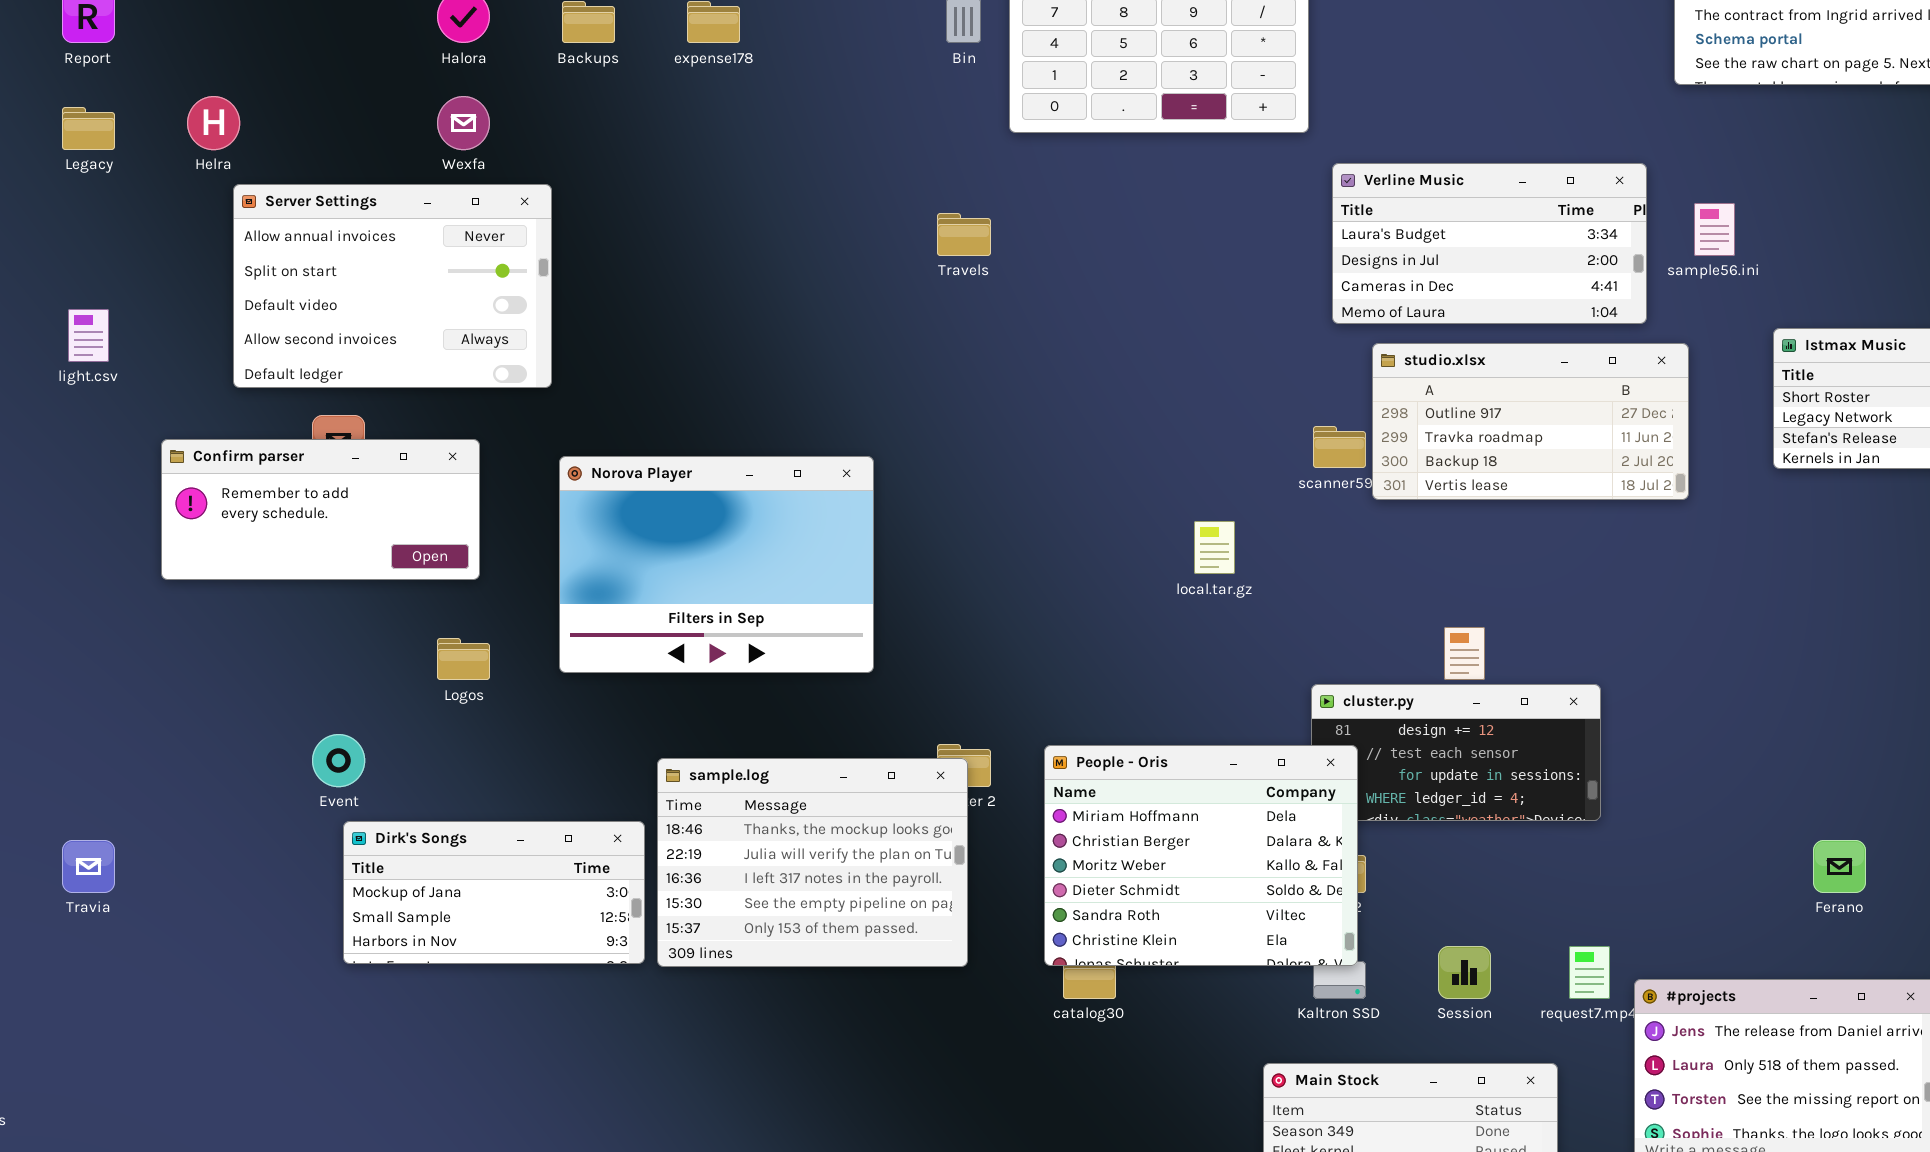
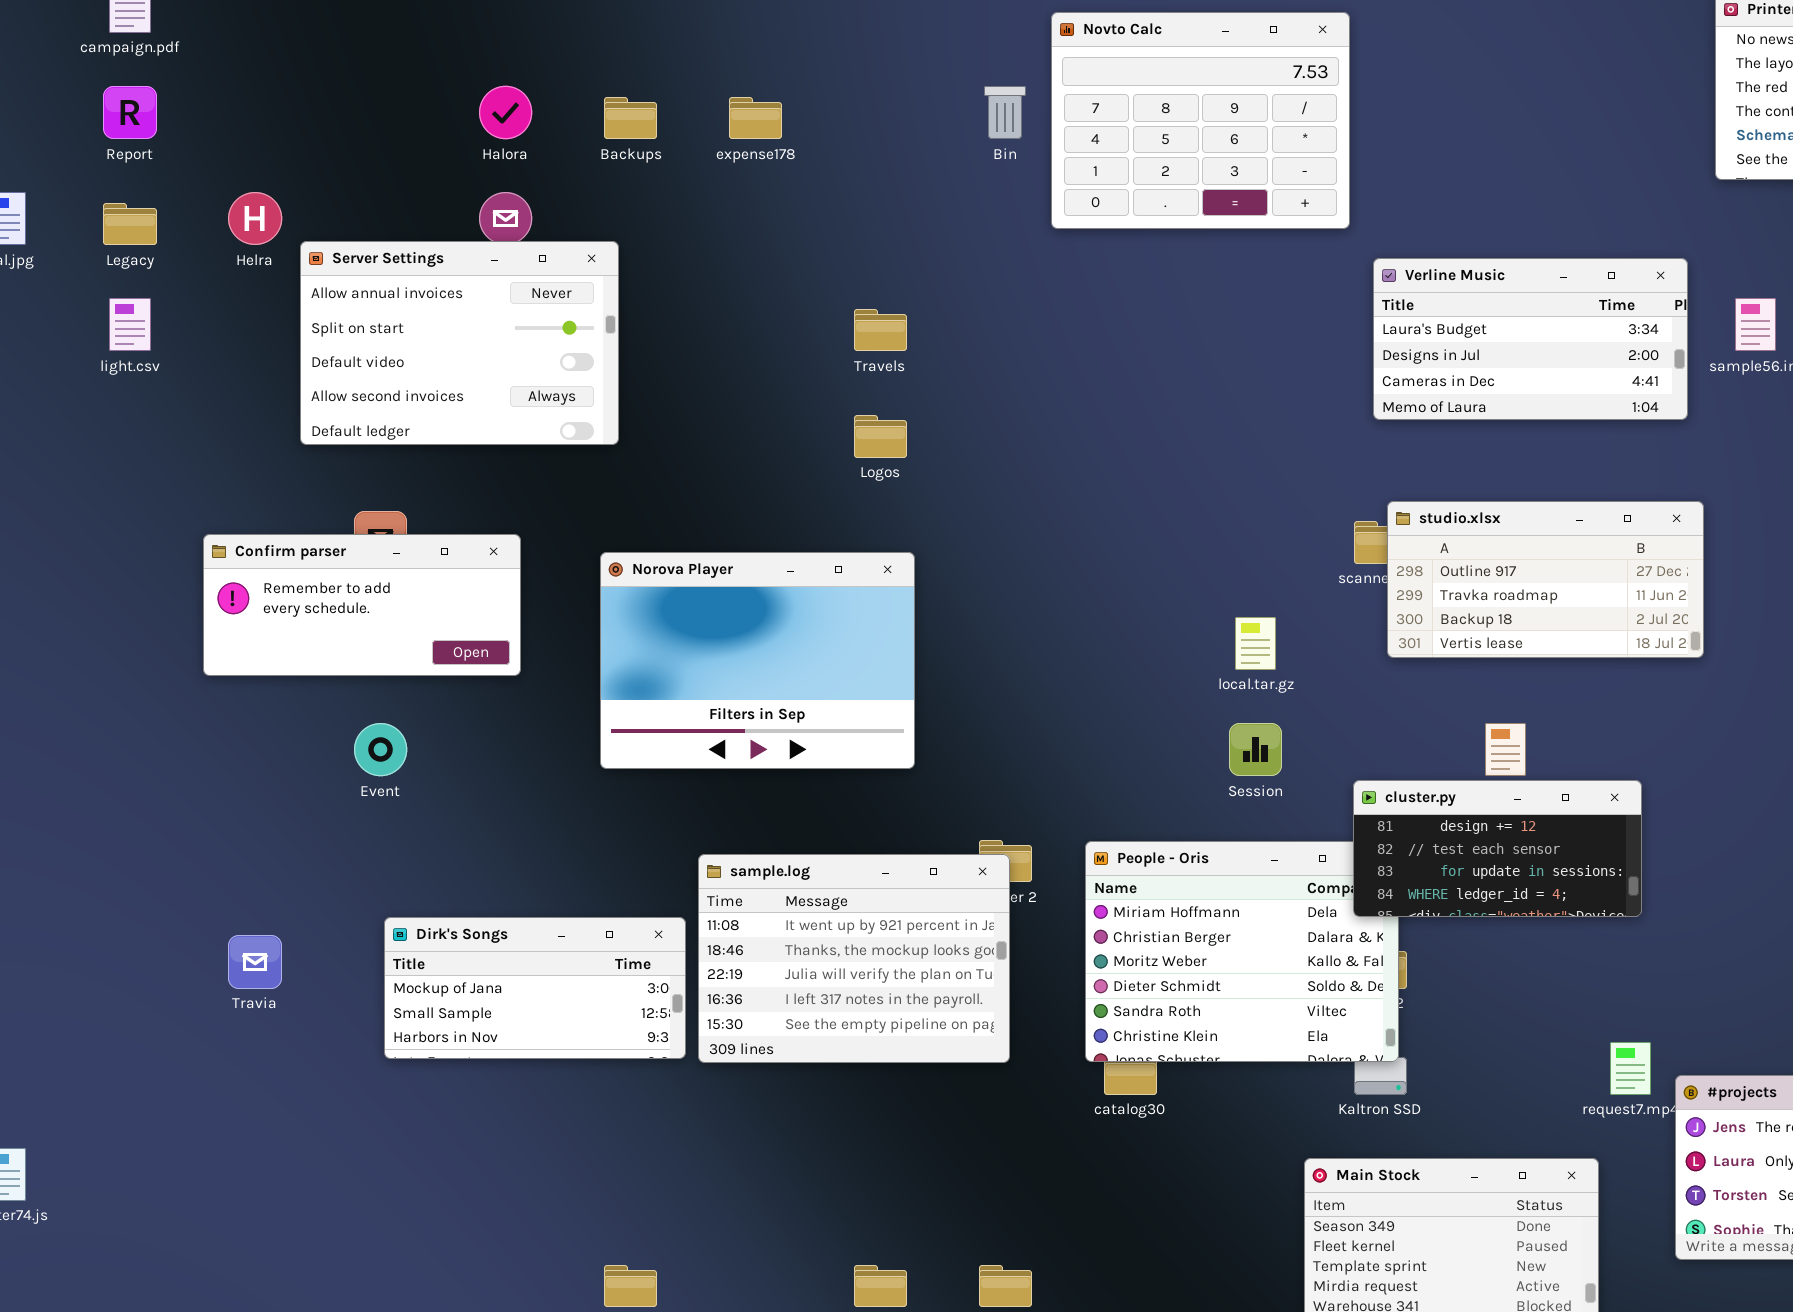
Server Settings: [233,184,552,388] -> [300,241,619,445], moved
Travels: [937,213,991,256] -> [854,309,907,351], moved
light.csv: [68,309,109,362] -> [109,298,151,351], moved
studio.xlsx: [1372,343,1689,500] -> [1387,501,1704,658], moved
Logos: [437,638,490,680] -> [854,415,907,458], moved
cluster.py: [1311,684,1601,821] -> [1353,780,1642,917], raised
Event: [312,734,365,787] -> [354,723,407,776], moved
sample.log: [657,758,968,967] -> [698,854,1010,1063], scrolled up 1 row
Travia: [62,840,115,893] -> [228,935,282,989], moved
Session: [1438,946,1491,999] -> [1229,723,1282,776], moved

